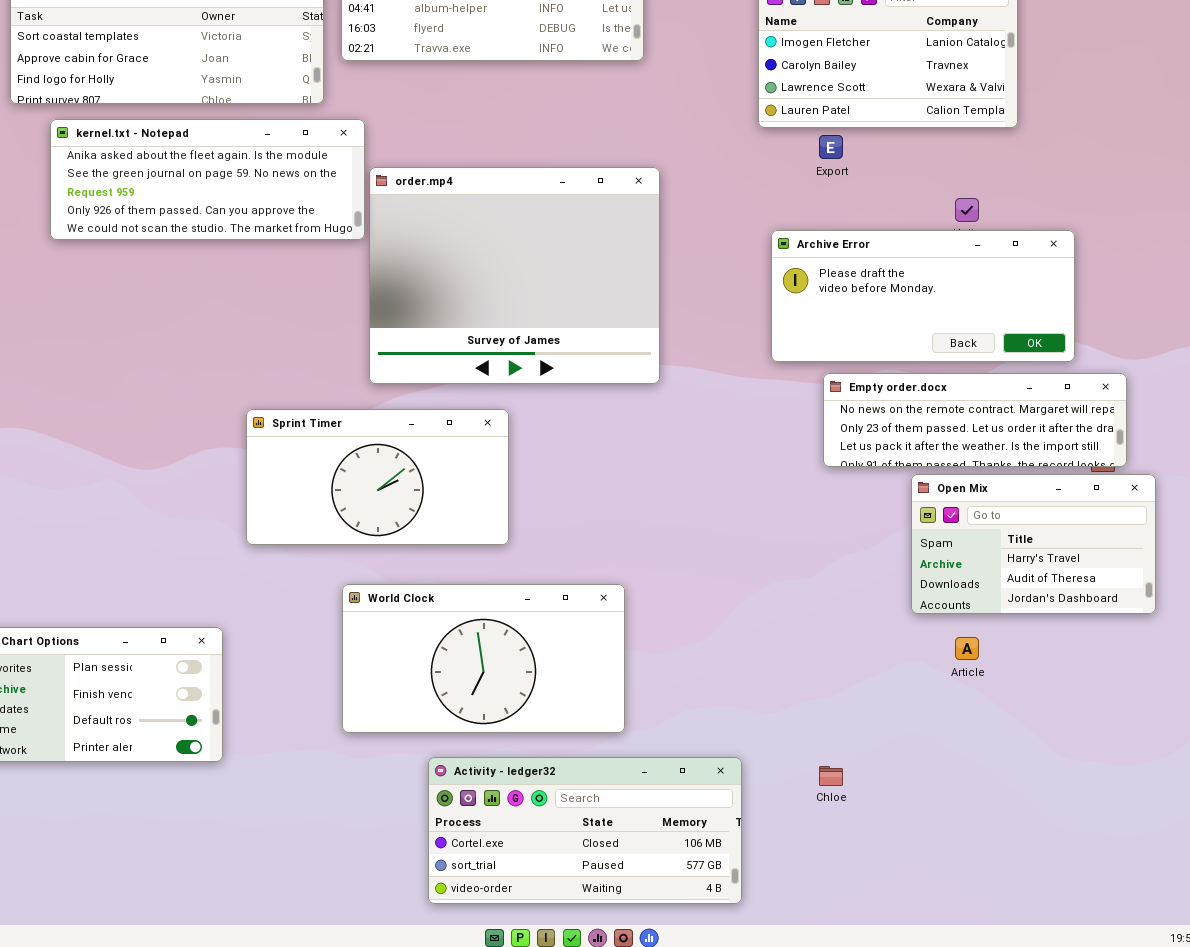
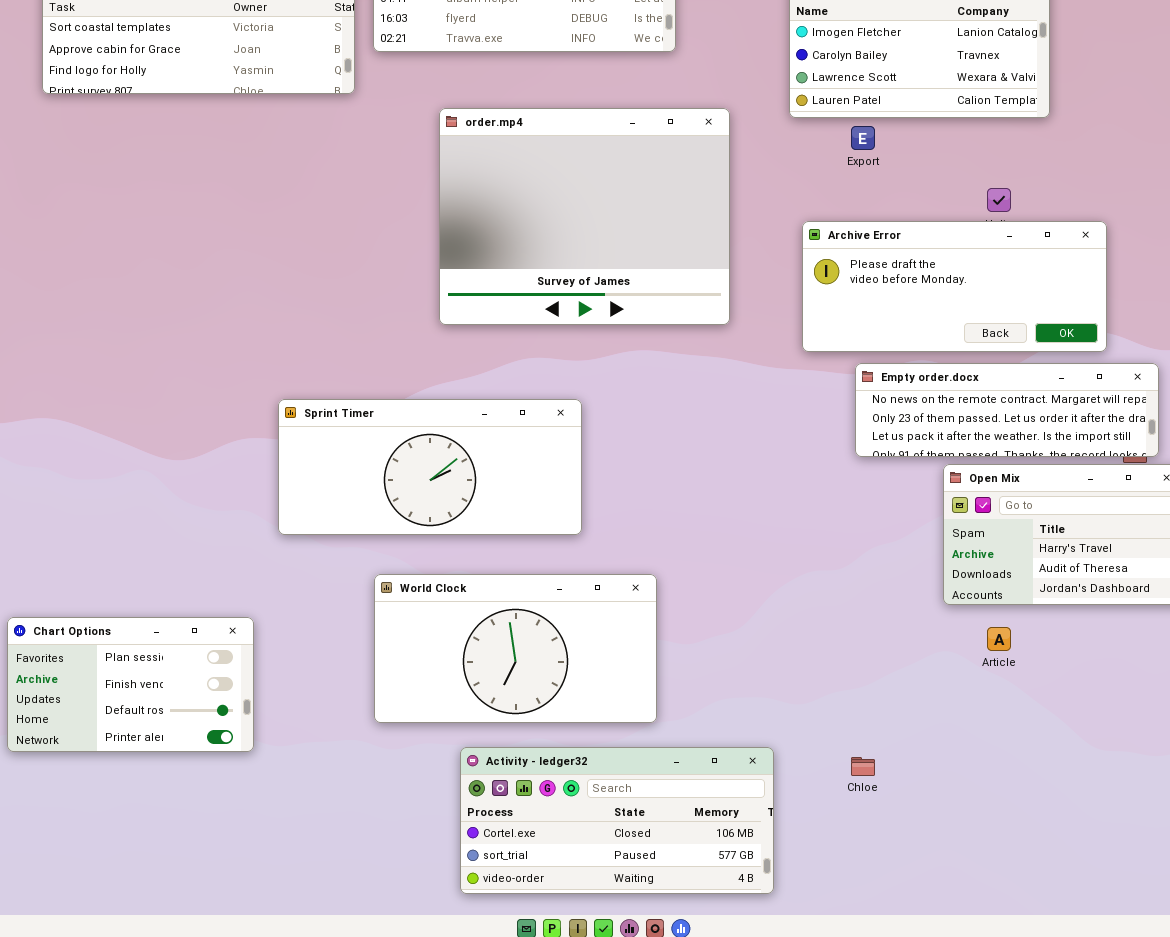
kernel.txt - Notepad: [50,119,365,240] -> none, closed
order.mp4: [369,167,660,384] -> [439,108,730,325], moved
Sprint Timer: [246,409,509,545] -> [278,399,582,535], resized

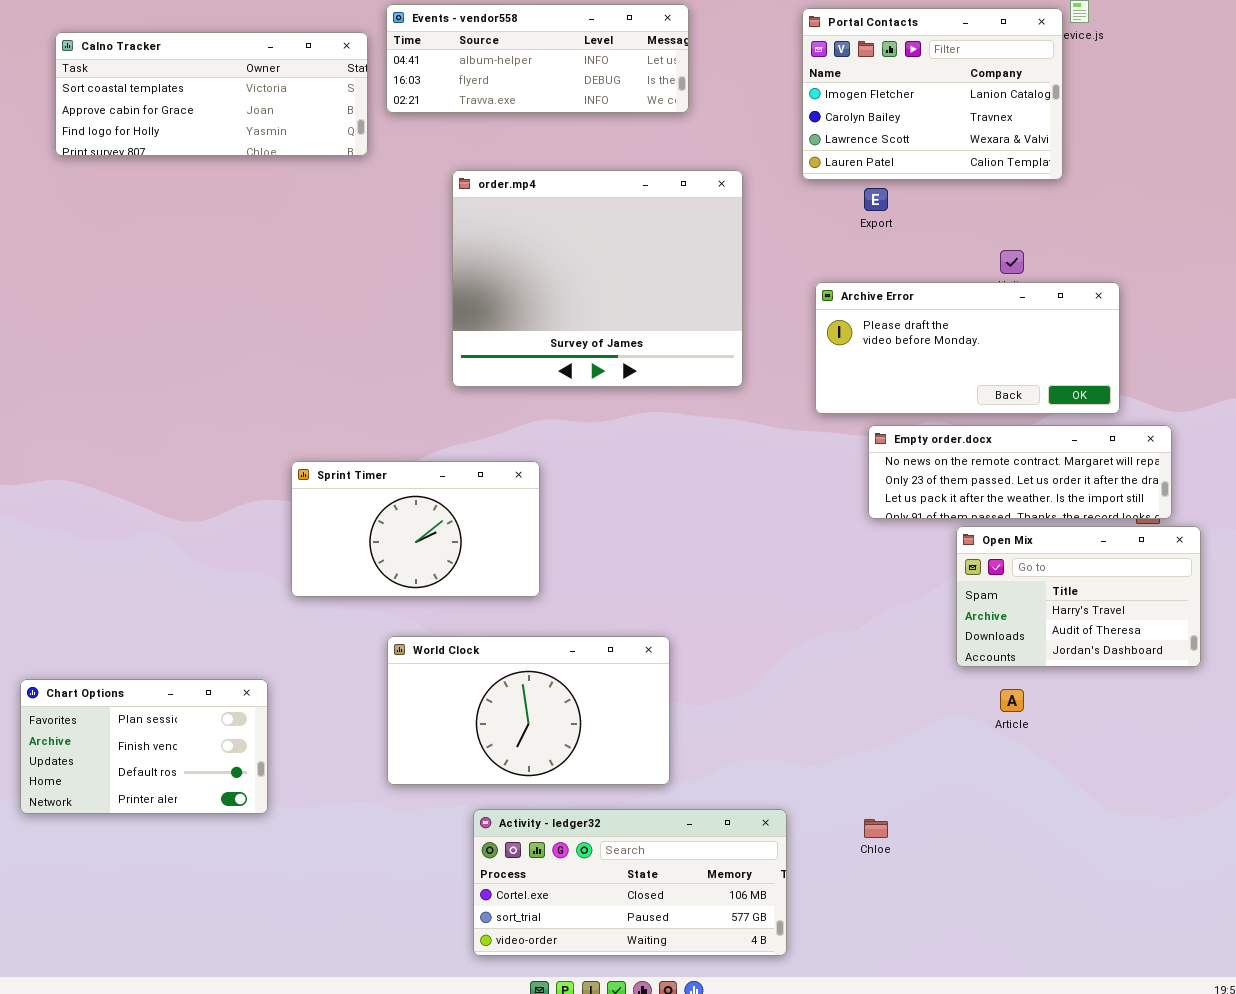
Sprint Timer: [278,399,582,535] -> [291,461,540,597], resized

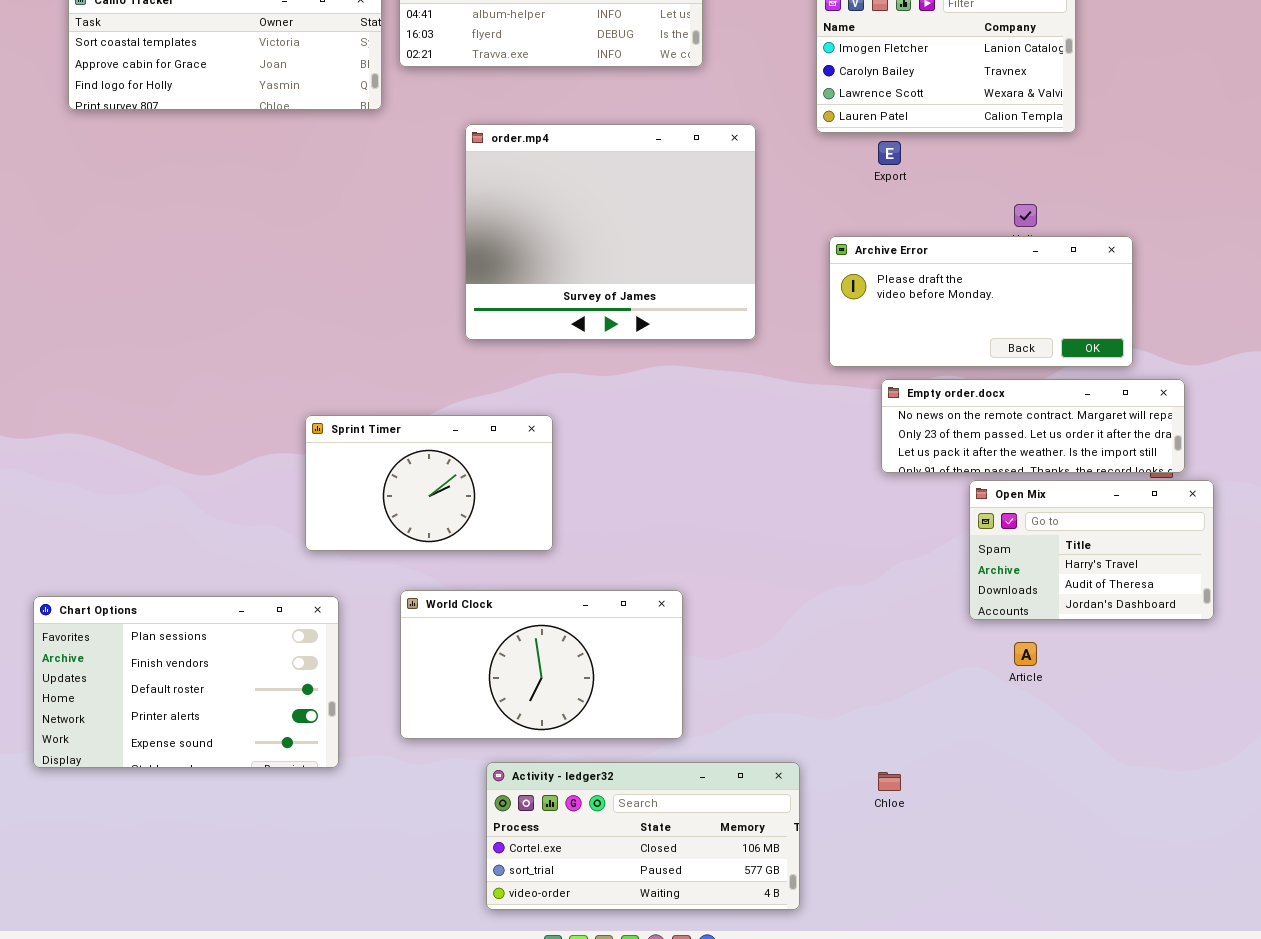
Chart Options: [20,679,268,814] -> [33,596,339,768], resized

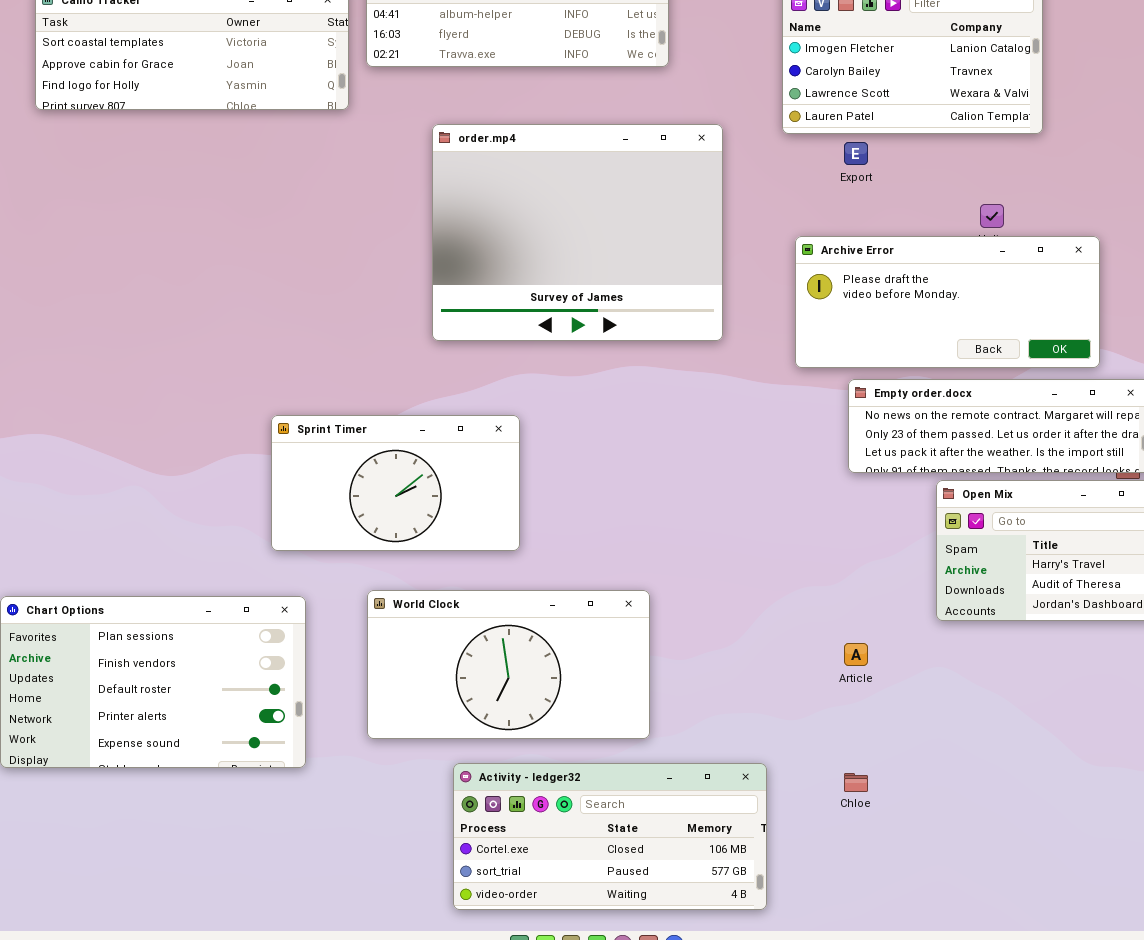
Article: [1014,642,1037,666] -> [844,643,868,666], moved

